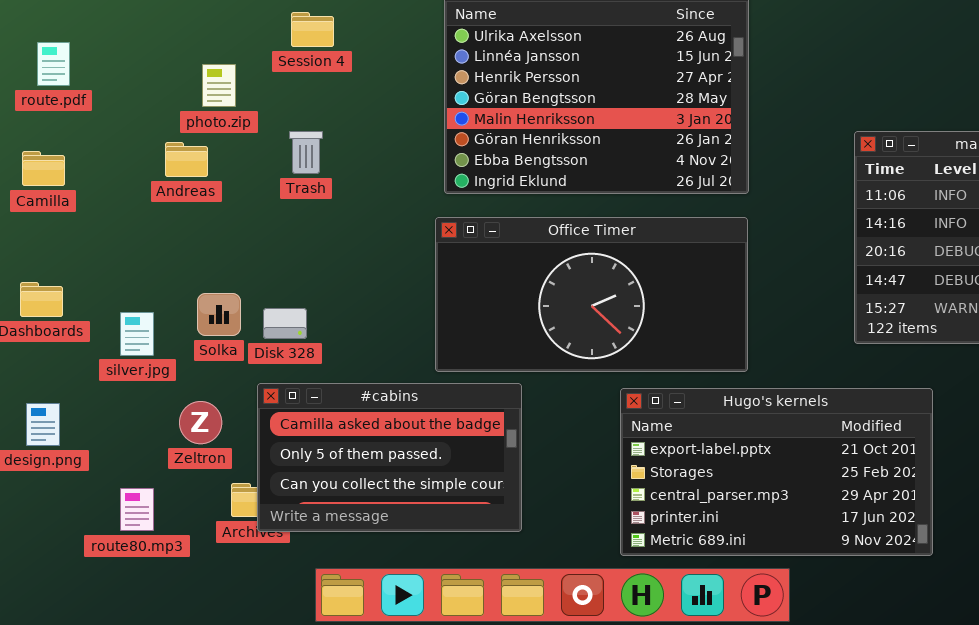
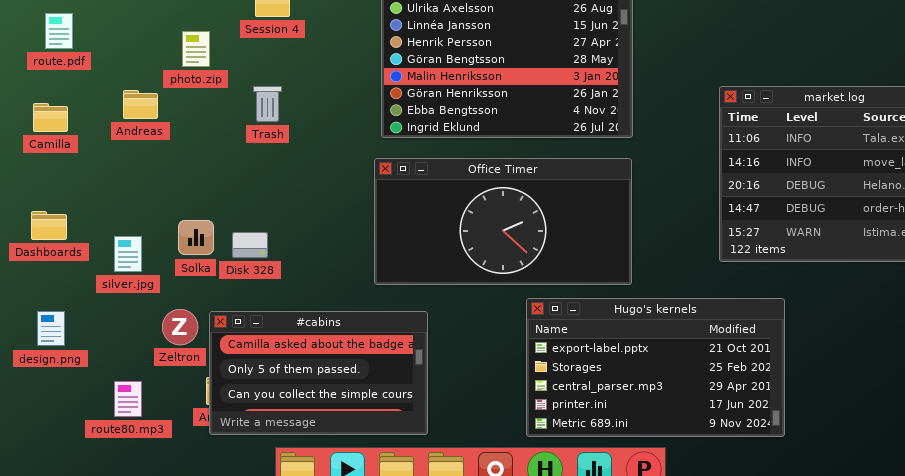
Andreas: [165,142,208,177] -> [123,90,158,119], moved
#cabins: [257,383,522,532] -> [209,311,428,435], moved

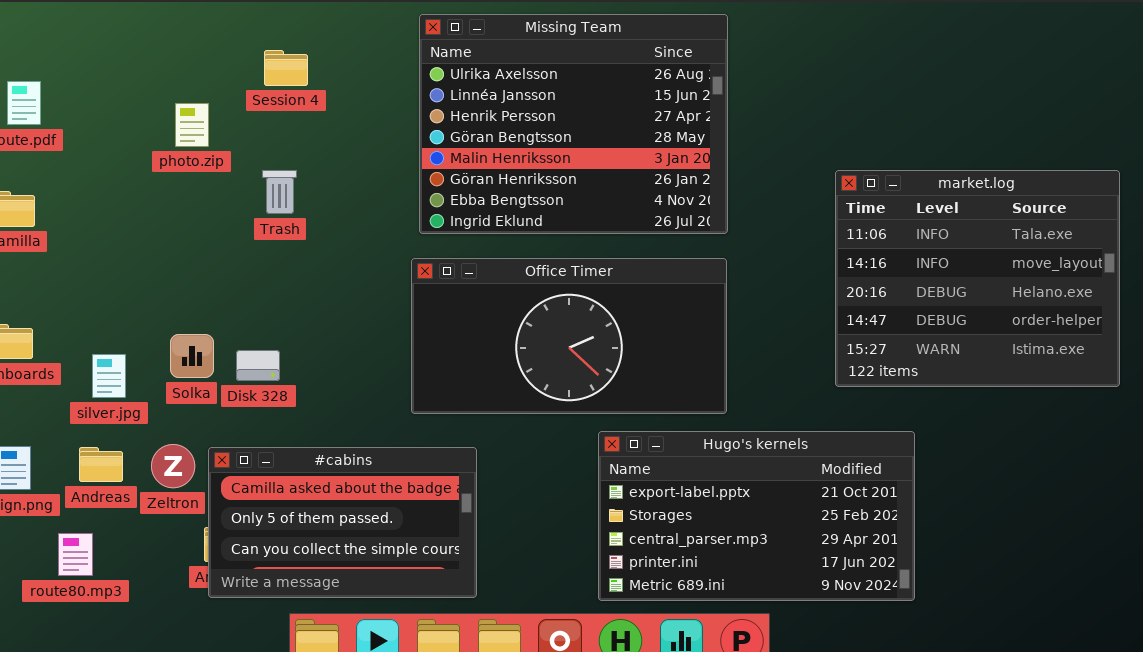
Andreas: [123,90,158,119] -> [79,447,123,482], moved
route80.mp3: [114,381,142,417] -> [58,533,93,576], moved

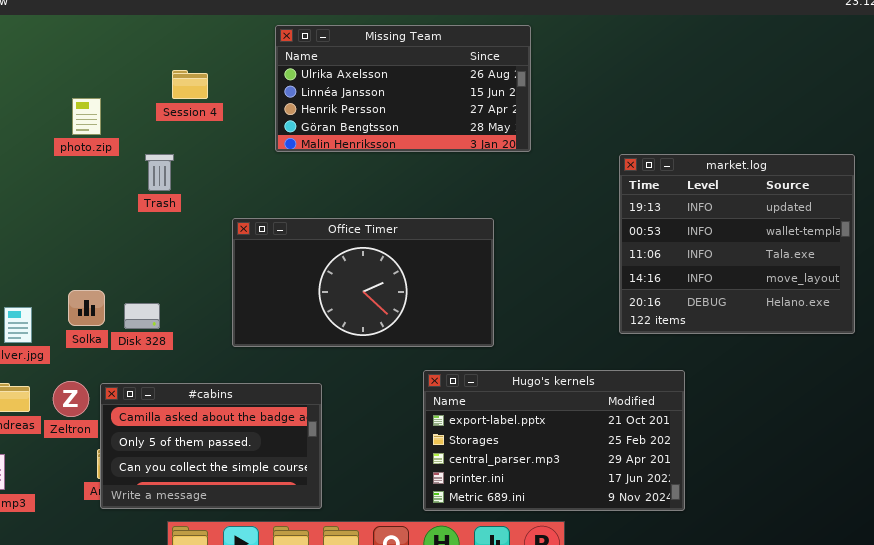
Missing Team: [419,14,728,234] -> [275,25,531,152], resized
Session 4: [264,50,308,86] -> [172,70,208,99], moved
market.log: [835,170,1120,387] -> [619,154,855,334], scrolled up 2 rows
Office Timer: [411,258,727,414] -> [232,218,494,347], moved

